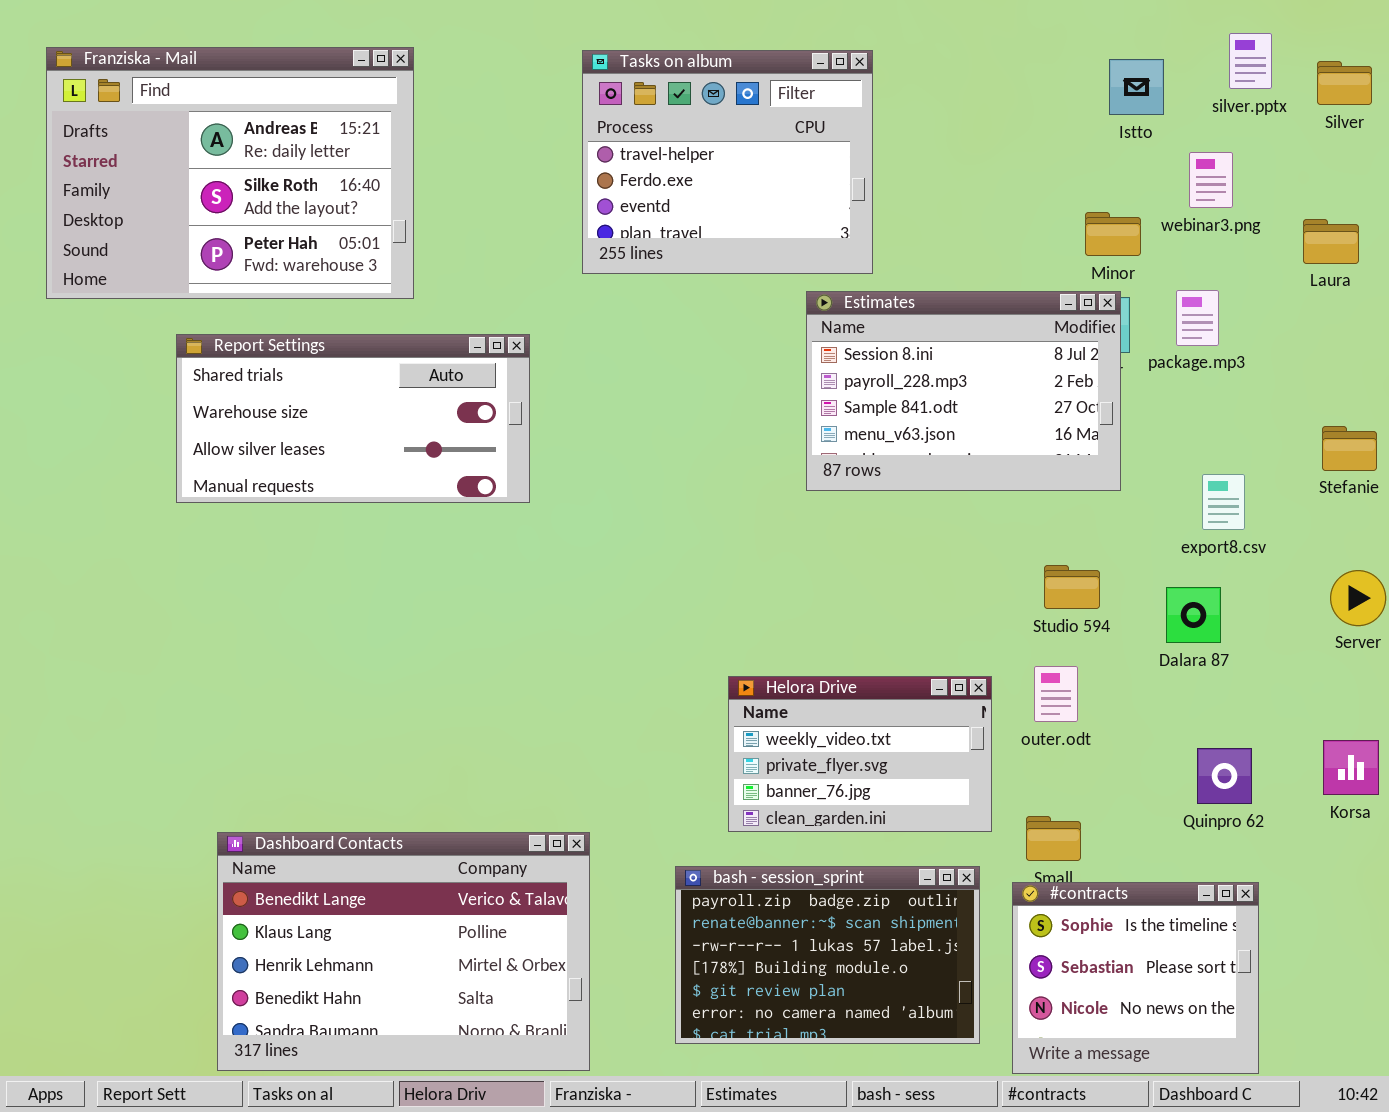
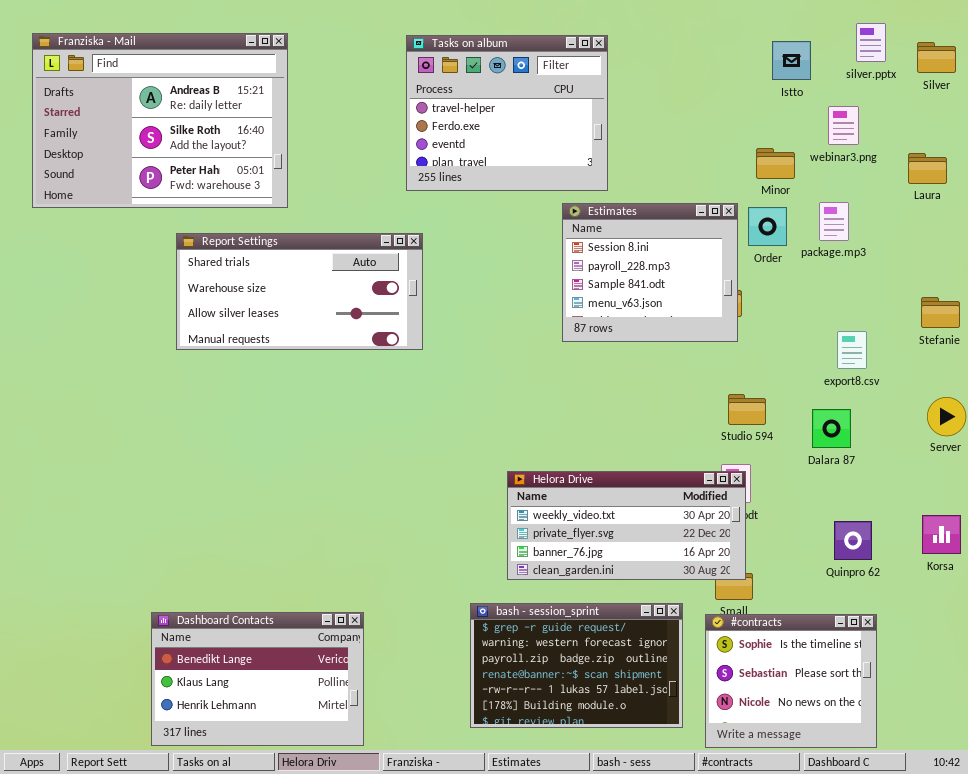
Estimates: [806,291,1121,491] -> [562,203,738,342], resized
Report Settings: [176,334,530,503] -> [176,233,423,350], moved
Helora Drive: [728,676,992,832] -> [507,471,746,580], resized
Dashboard Contacts: [217,832,590,1071] -> [151,612,364,746], resized
bash - session_sprint: [675,866,980,1044] -> [470,603,683,728], scrolled up 2 rows

